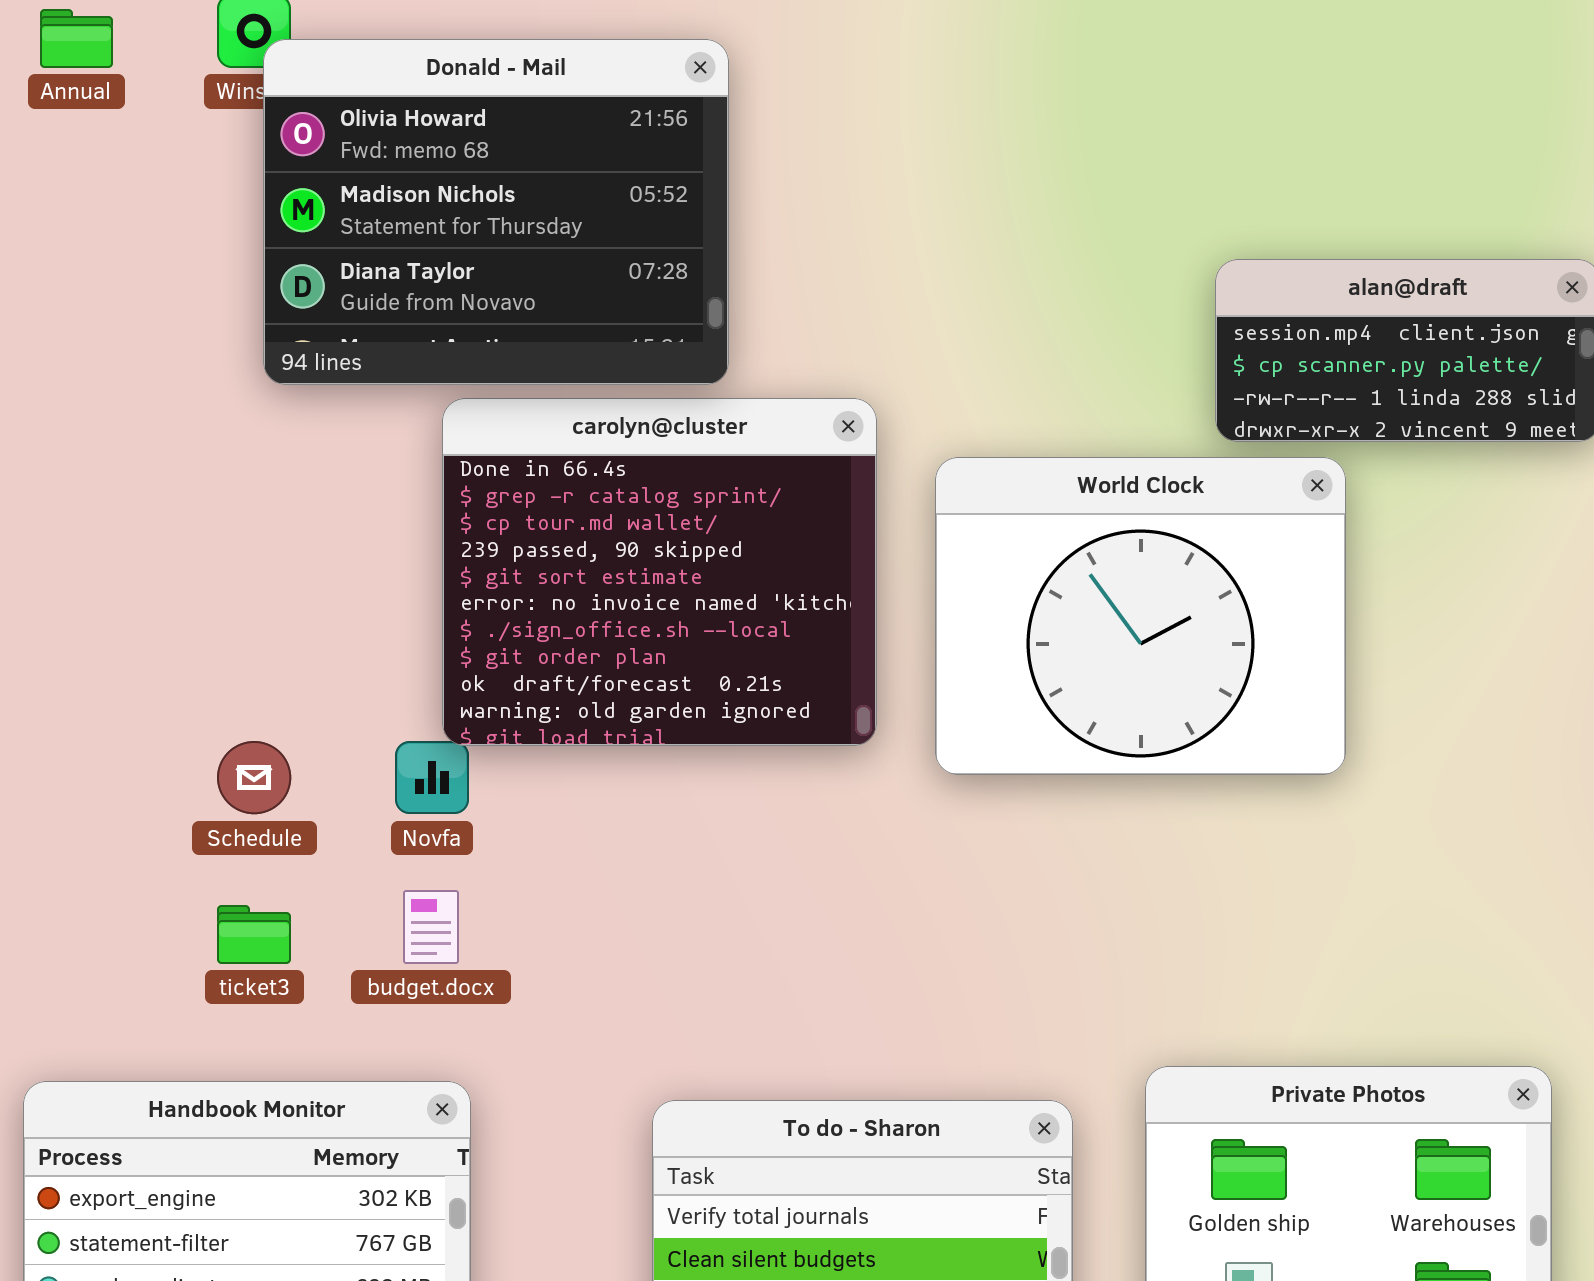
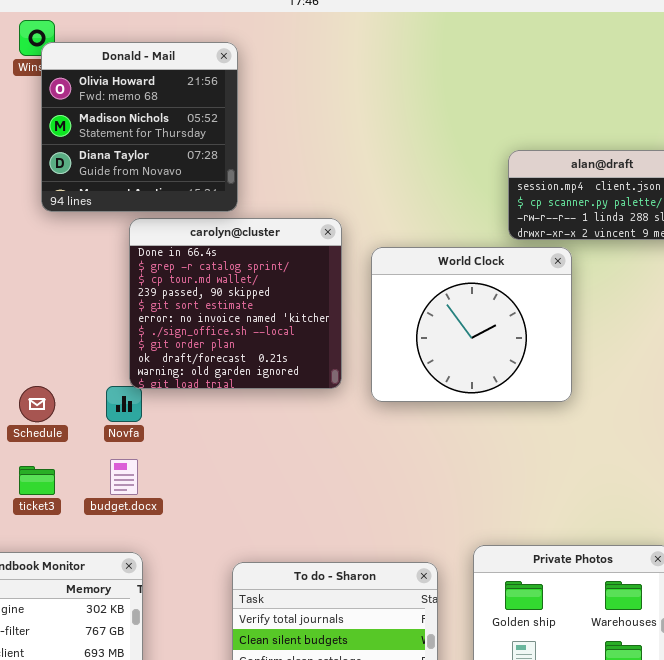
Donald - Mail: [263,39,729,385] -> [41,42,238,212], resized

